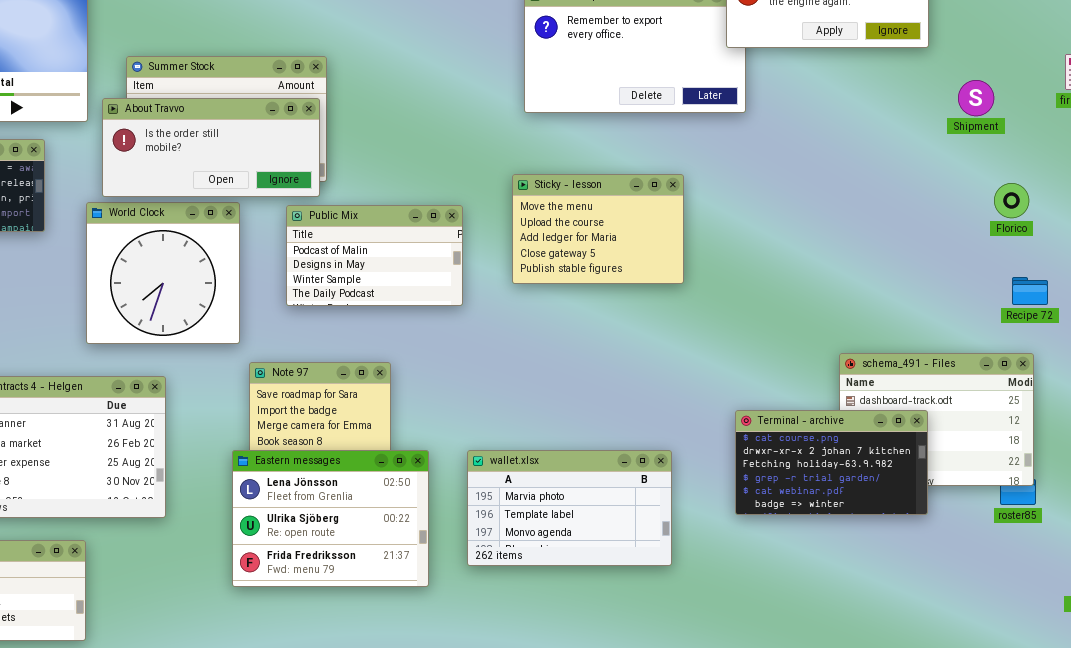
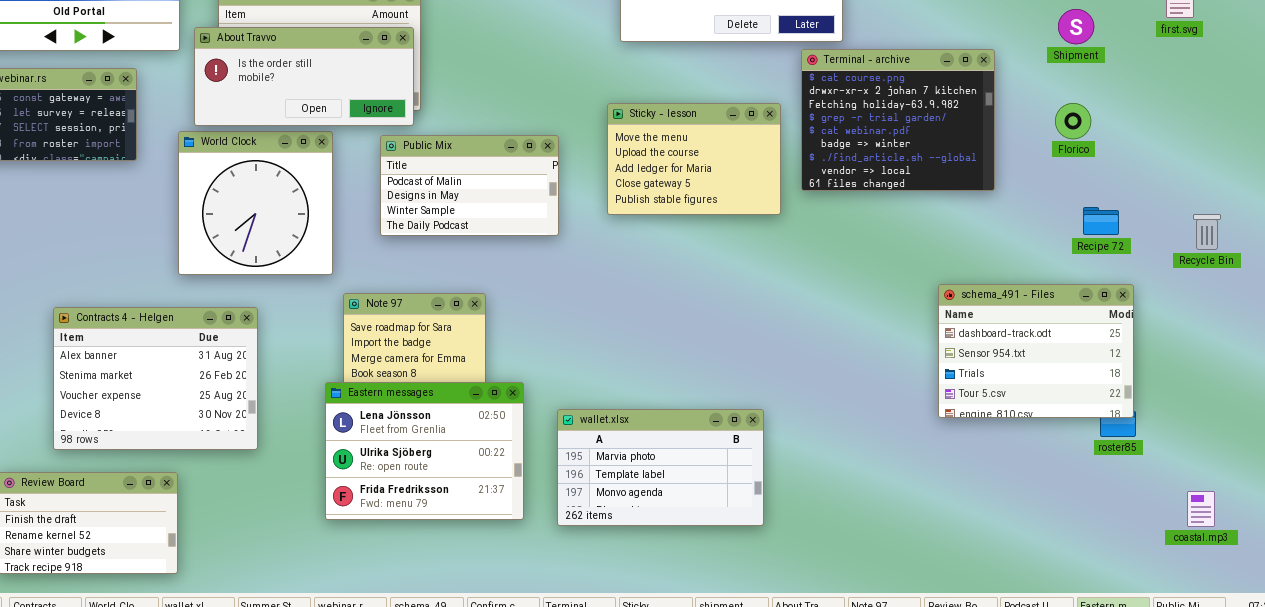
Florico: [994,183,1029,218] -> [1055,103,1091,139], moved
Recipe 72: [1012,277,1048,305] -> [1083,207,1119,235], moved
Terminal - archive: [735,410,928,515] -> [801,49,995,191], moved, resized
wallet.xlsx: [467,450,672,566] -> [557,409,764,526], moved

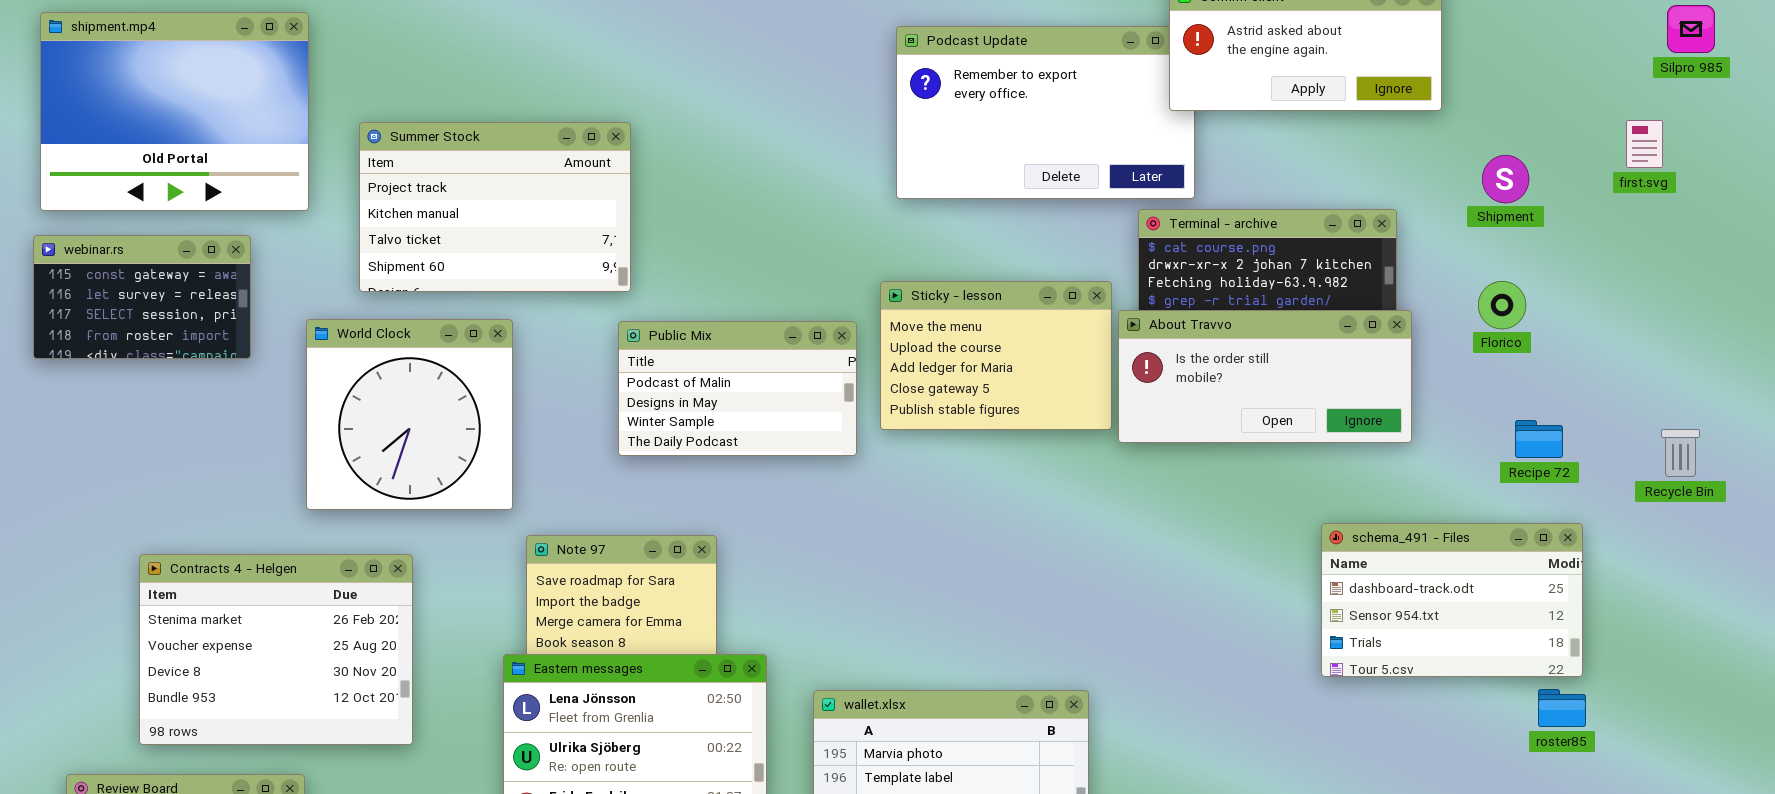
About Travvo: [194,27,414,126] -> [1118,310,1412,443], moved
Public Mix: [380,135,559,236] -> [618,321,857,456], moved
schema_491 - Files: [938,284,1134,418] -> [1321,523,1583,677], resized
Contracts 4 - Helgen: [53,307,258,450] -> [139,554,413,745], scrolled down 1 row

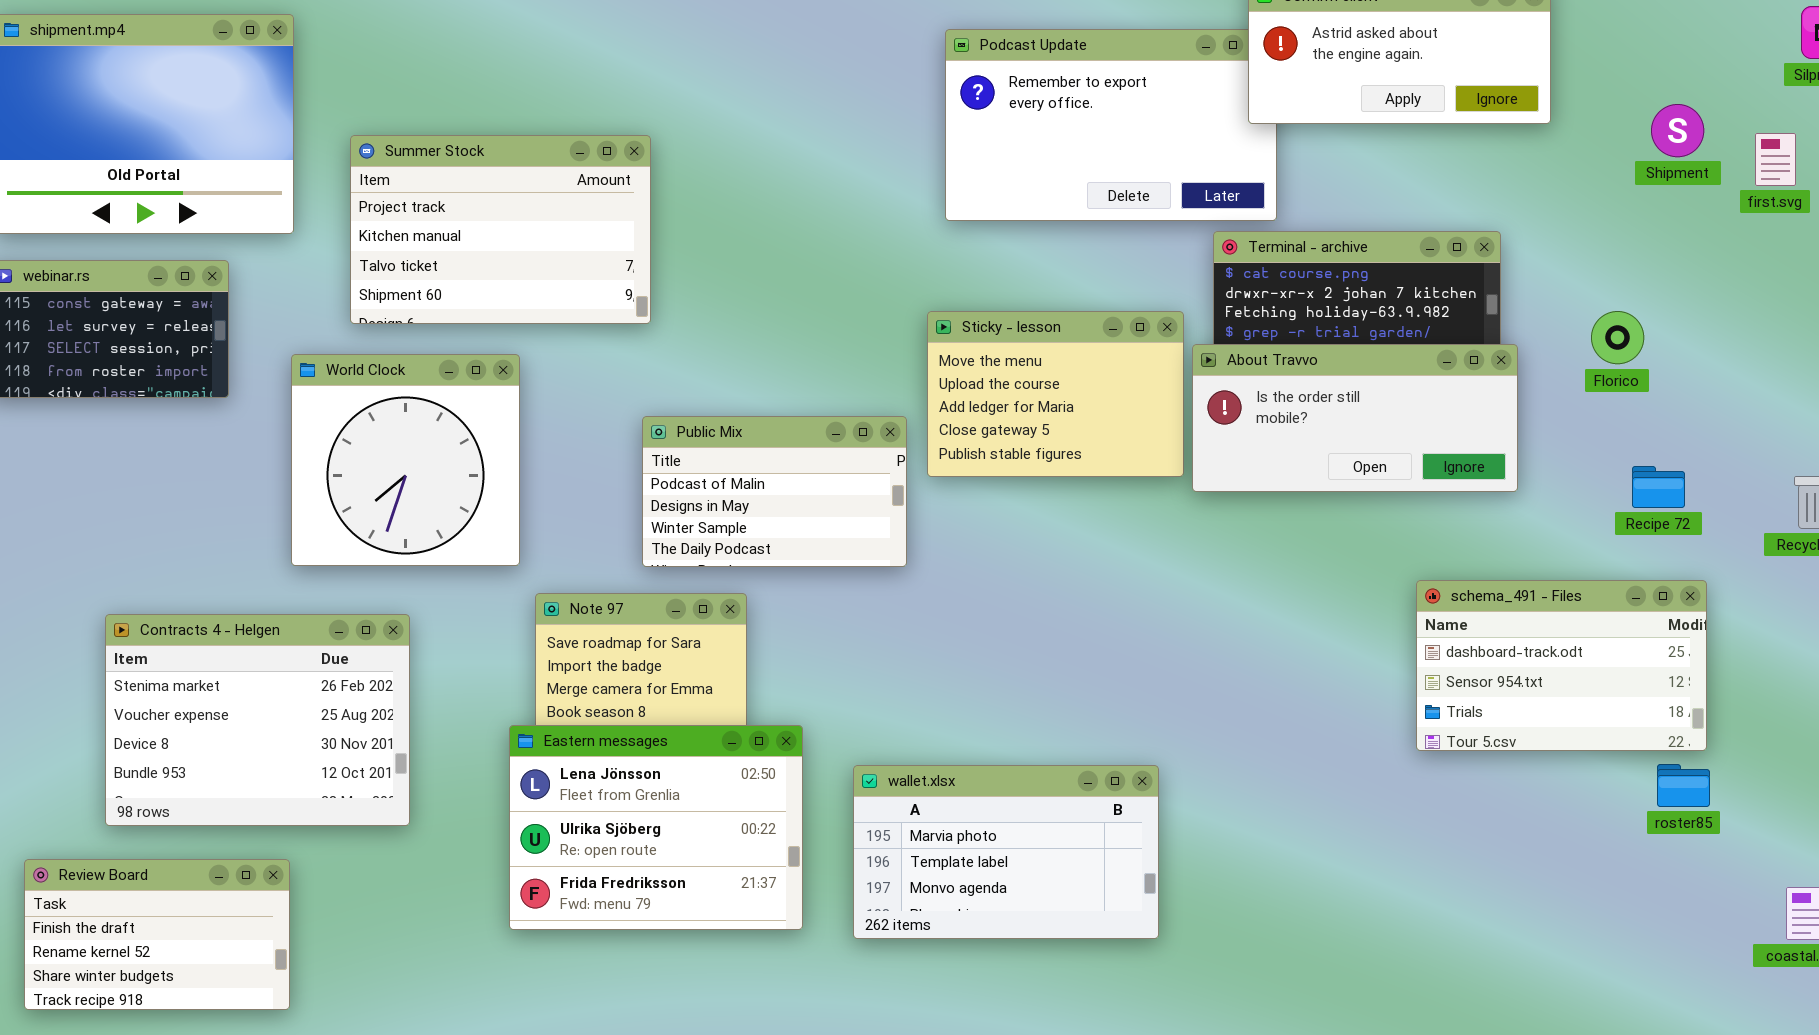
Shipment: [1482,155,1529,203] -> [1651,104,1704,157], moved
Public Mix: [618,321,857,456] -> [642,416,907,567], moved

